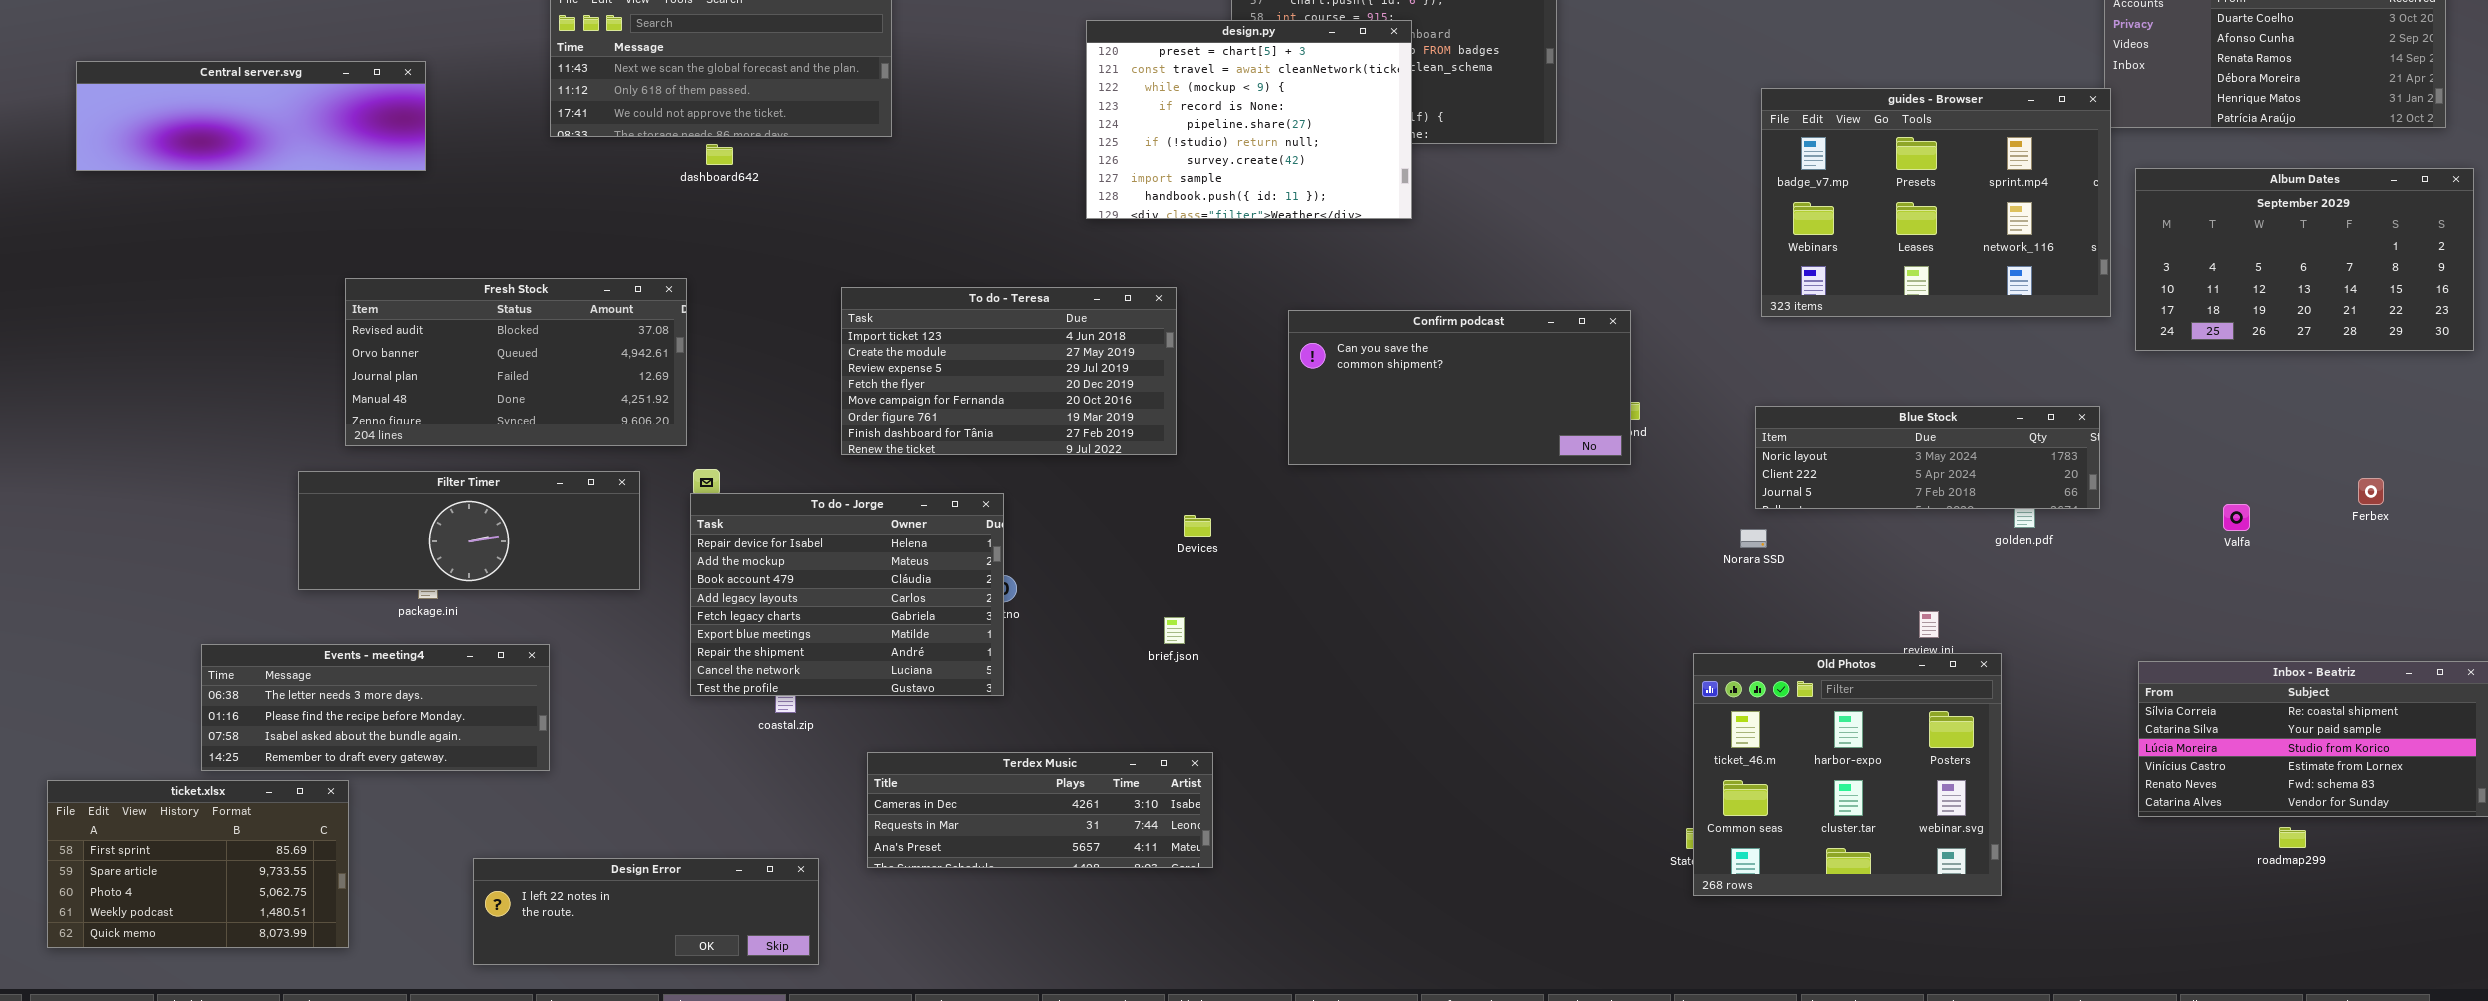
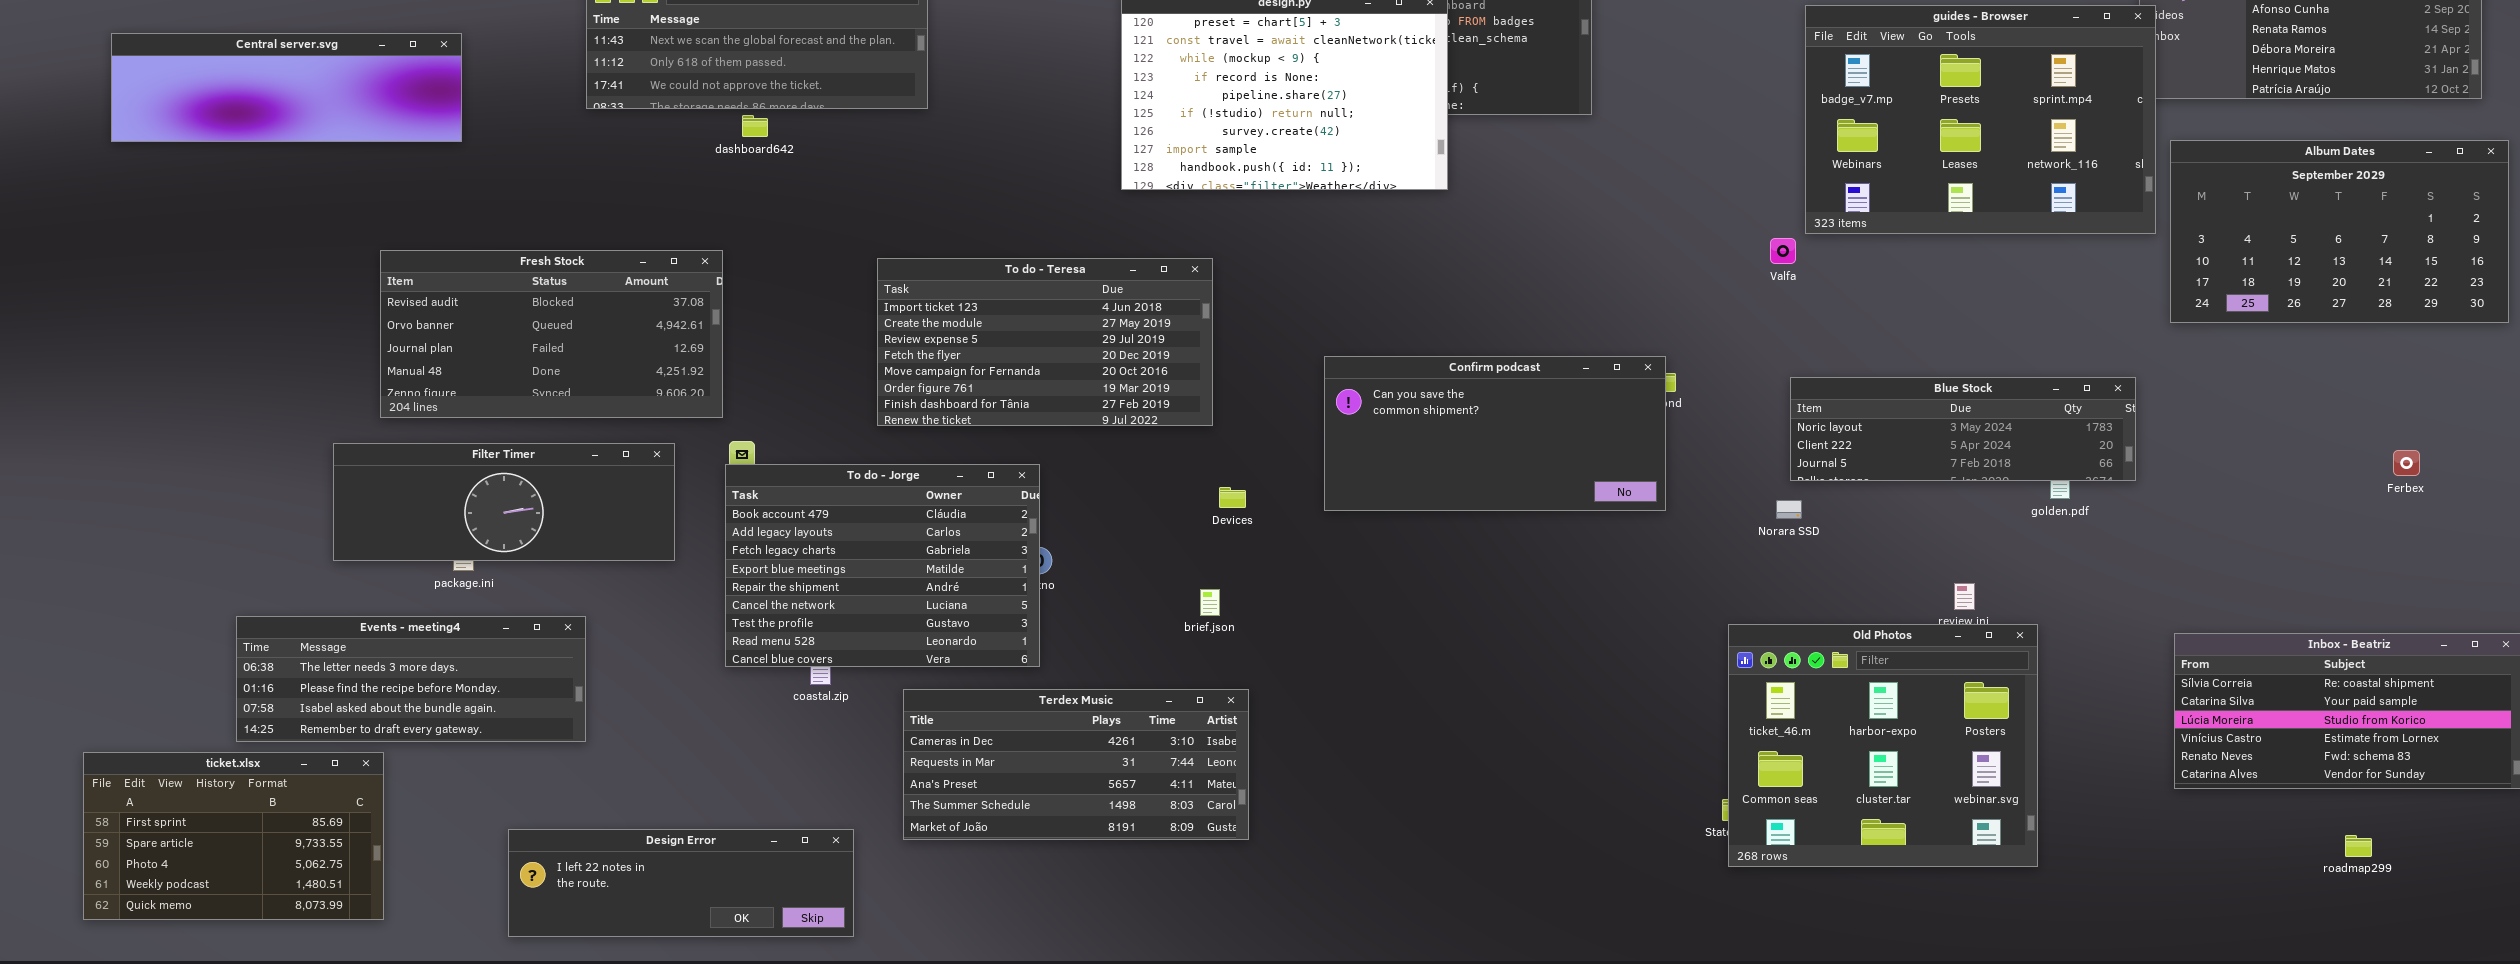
guides - Browser: [1761,88,2111,317] -> [1805,5,2156,234], moved
Confirm podcast: [1288,310,1631,465] -> [1324,356,1666,511], moved
To do - Jorge: [690,493,1004,696] -> [725,464,1040,667], scrolled down 2 rows
Valfa: [2223,504,2250,531] -> [1770,238,1796,264], moved
Terdex Music: [867,752,1213,868] -> [903,689,1249,840], resized
roadmap299: [2279,827,2306,848] -> [2345,835,2372,857], moved

